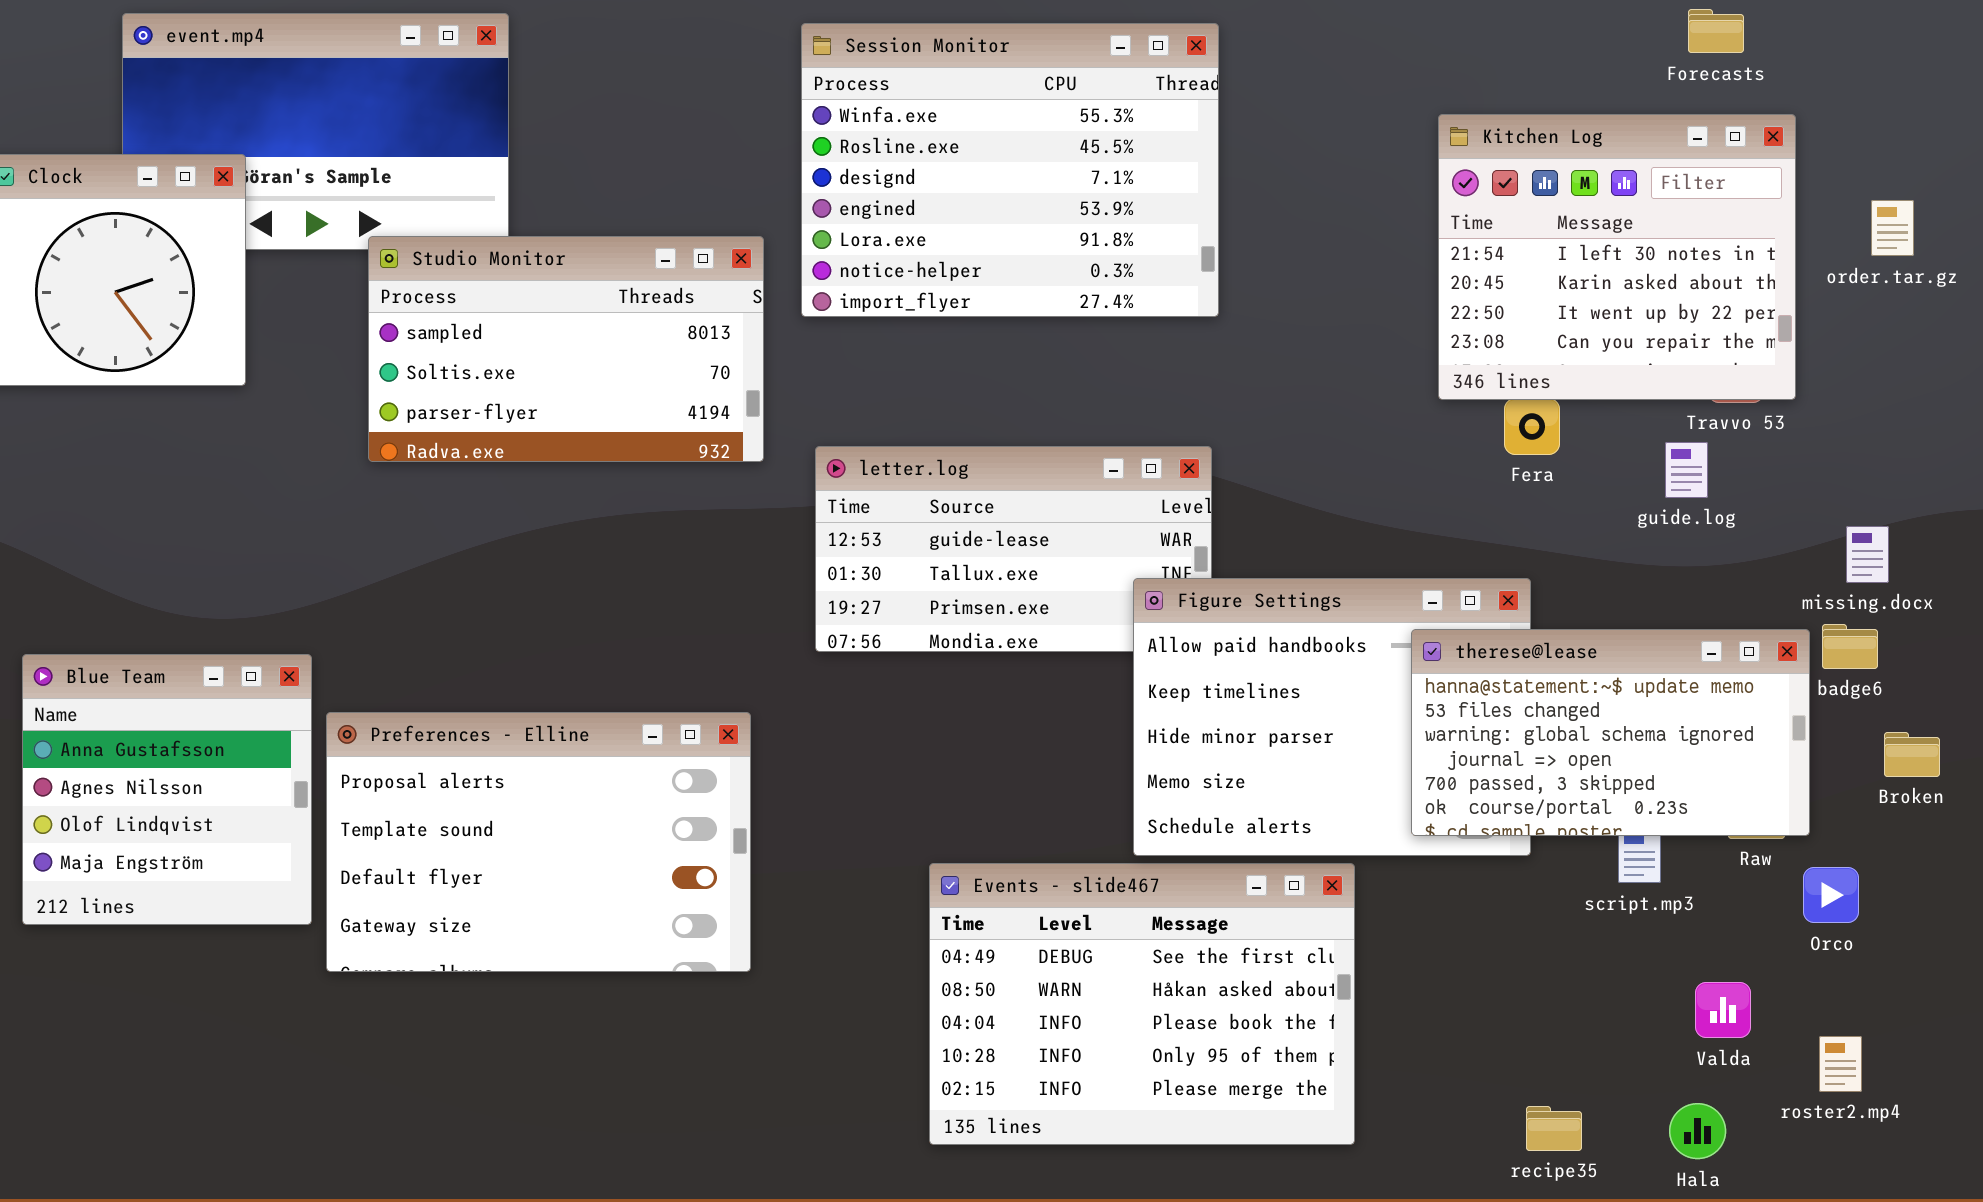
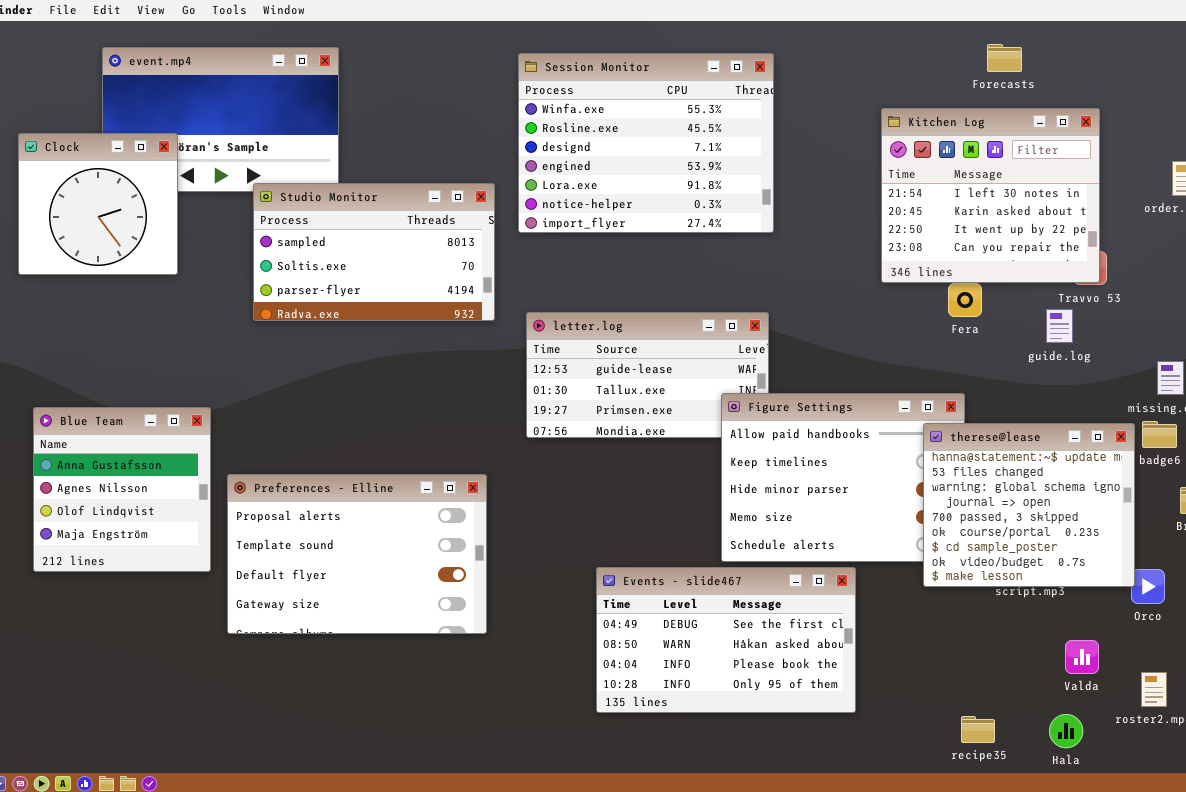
Forecasts: [1688,9,1744,53] -> [987,44,1022,72], moved
Kitchen Log: [1438,114,1796,400] -> [881,108,1100,283], moved
therese@lease: [1411,629,1810,836] -> [923,423,1135,587], resized
Blue Team: [22,654,312,925] -> [33,407,211,572], moved
Events - slide467: [929,863,1355,1145] -> [596,567,856,713], resized

